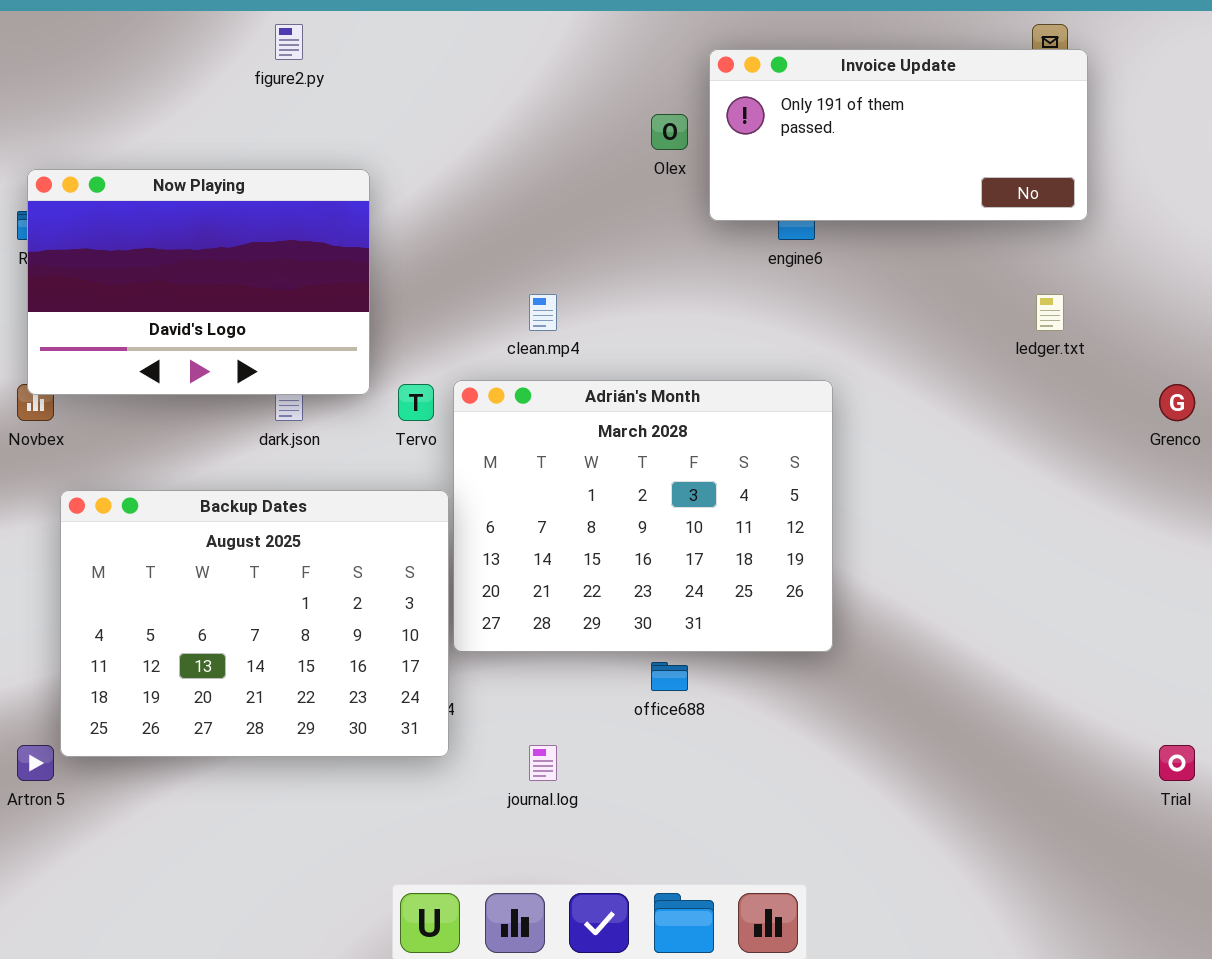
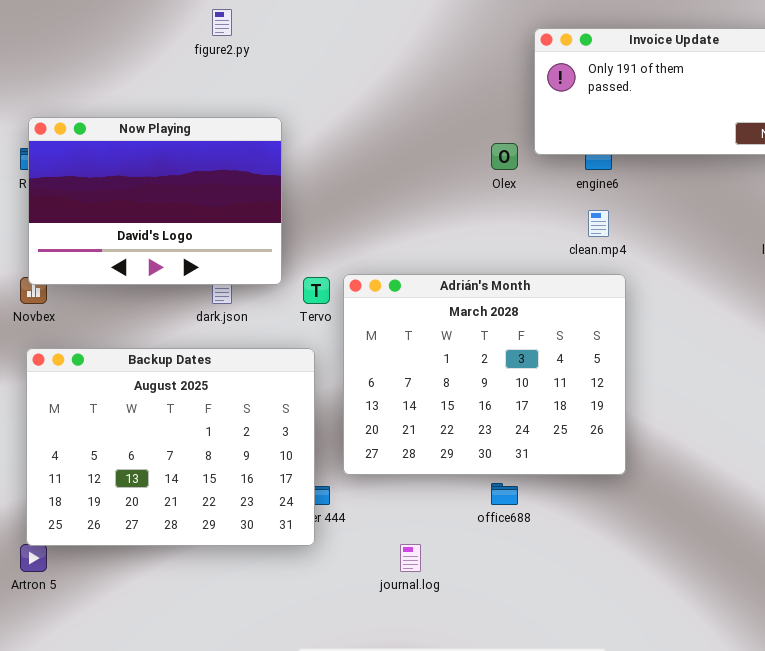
Olex: [651,114,688,150] -> [491,143,518,170], moved
clean.mp4: [529,294,557,331] -> [588,210,609,237], moved
Backup Dates: [60,490,449,757] -> [26,348,315,546], moved

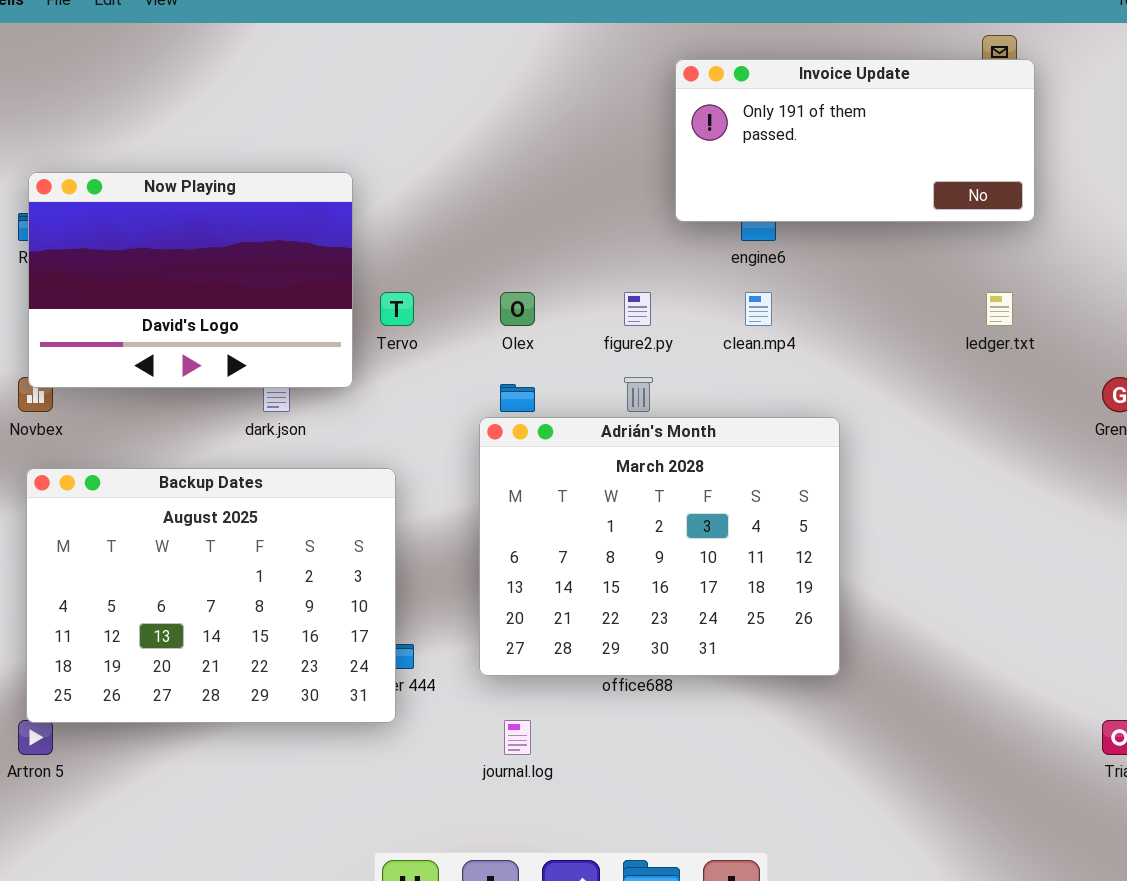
figure2.py: [212,9,232,36] -> [624,292,651,326], moved
Olex: [491,143,518,170] -> [500,292,535,326], moved
Adrián's Month: [343,274,626,475] -> [479,417,840,676], moved
Tervo: [303,277,330,304] -> [380,292,414,326], moved

